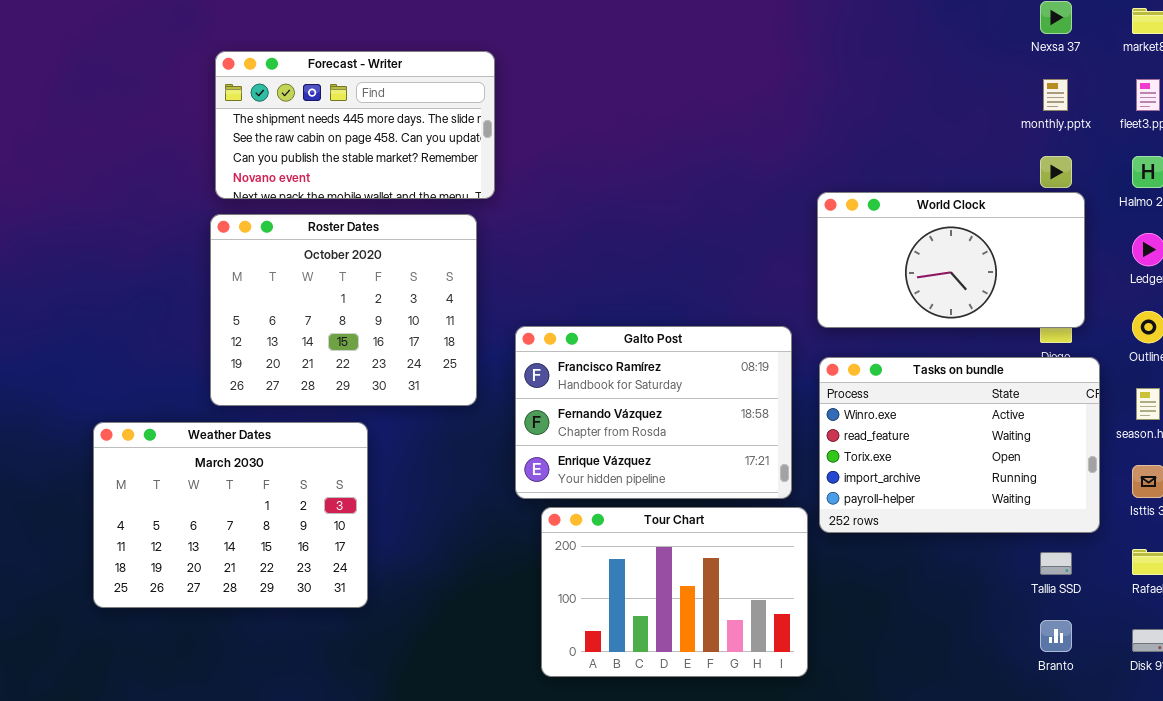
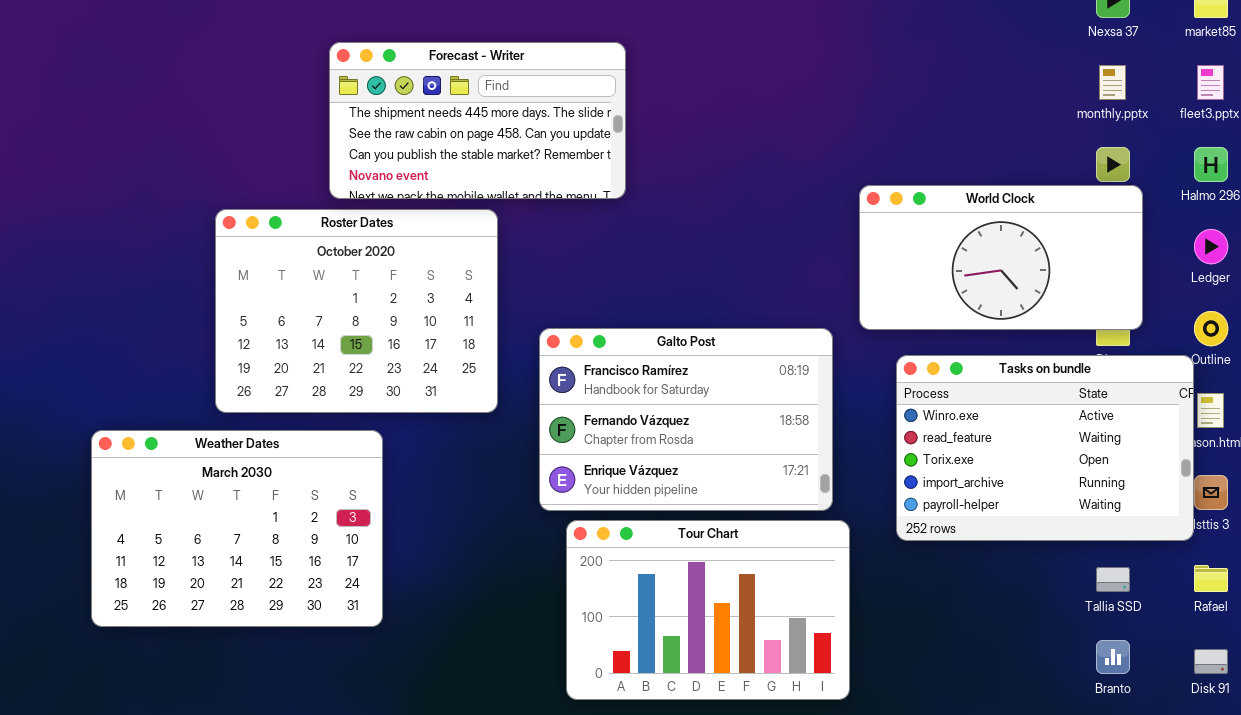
Forecast - Writer: [215,51,495,199] -> [329,42,626,199], moved
Tasks on bundle: [819,357,1100,533] -> [896,355,1194,541], moved

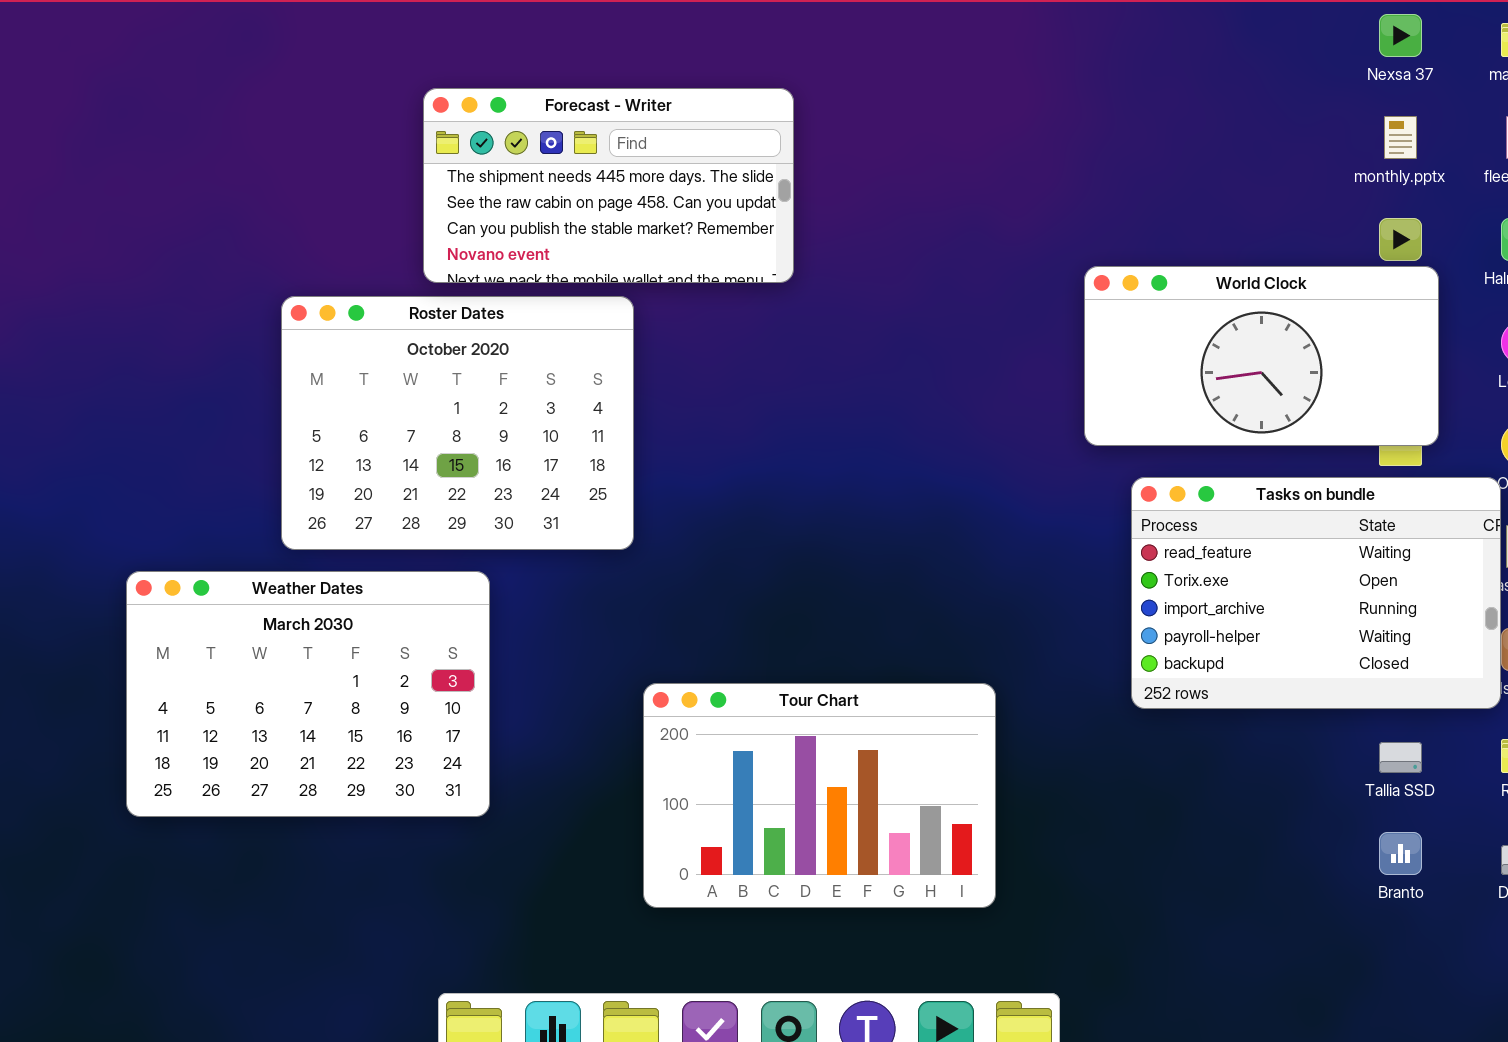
Galto Post: [539,328,833,511] -> none, closed
Tasks on bundle: [896,355,1194,541] -> [1131,477,1501,709], scrolled down 1 row
Tour Chart: [566,520,850,700] -> [643,683,996,908], moved

